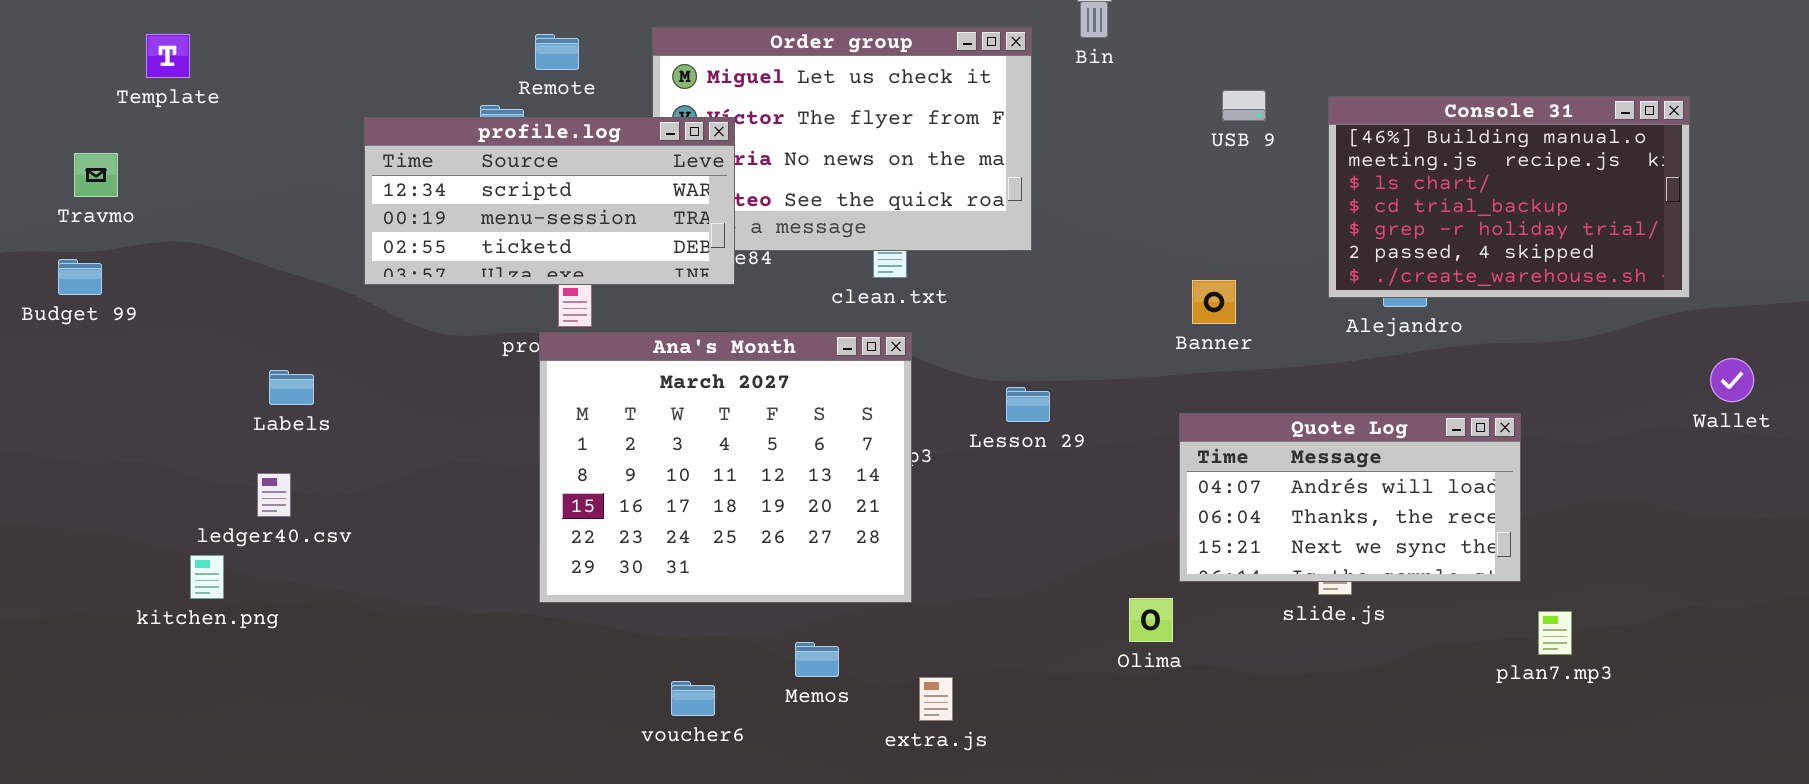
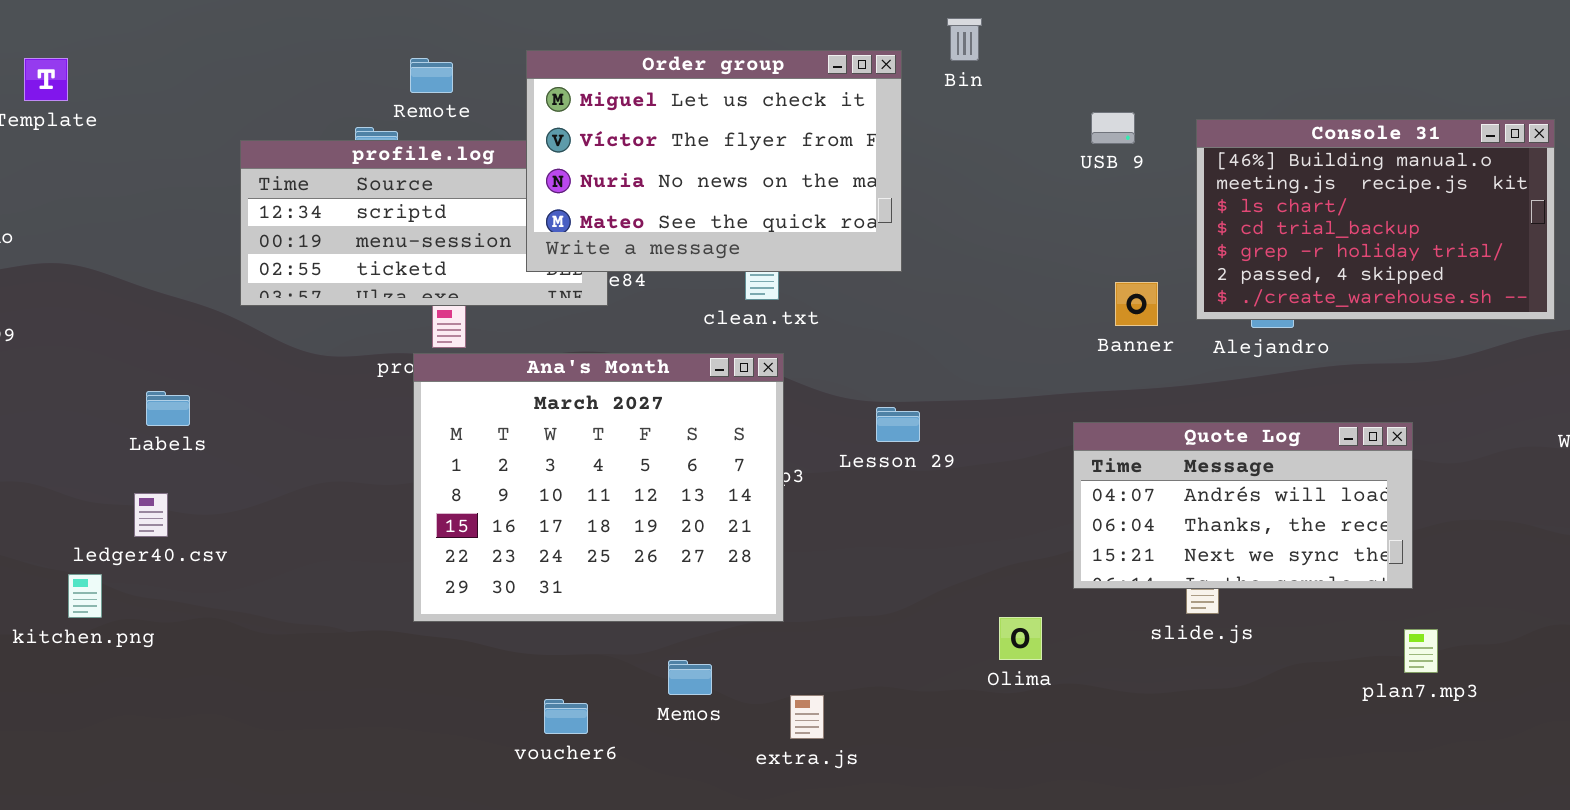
Order group: [652,27,1032,251] -> [526,50,902,272], raised
Banner: [1192,280,1236,324] -> [1115,282,1158,326], moved
Quote Log: [1179,413,1521,582] -> [1073,422,1413,589], moved

